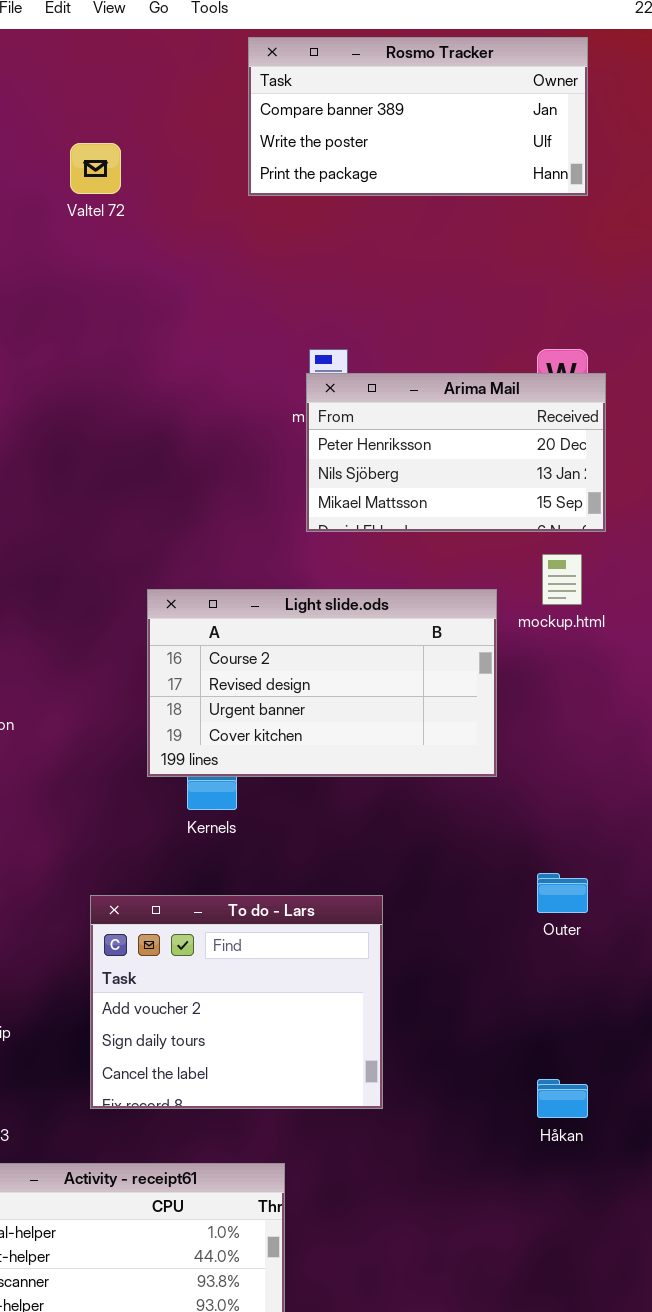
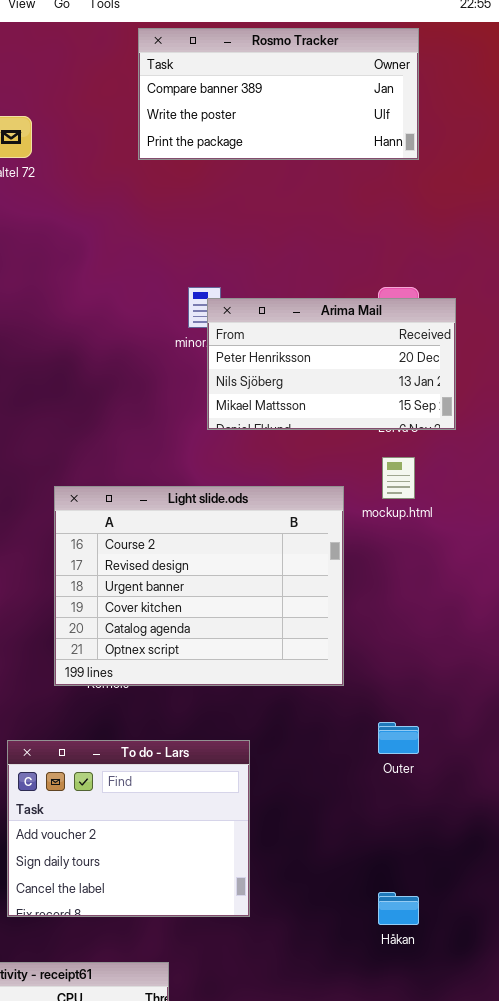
Arima Mail: [306,373,606,532] -> [207,298,456,430], moved
Light slide.ods: [147,589,497,777] -> [54,486,344,686], resized

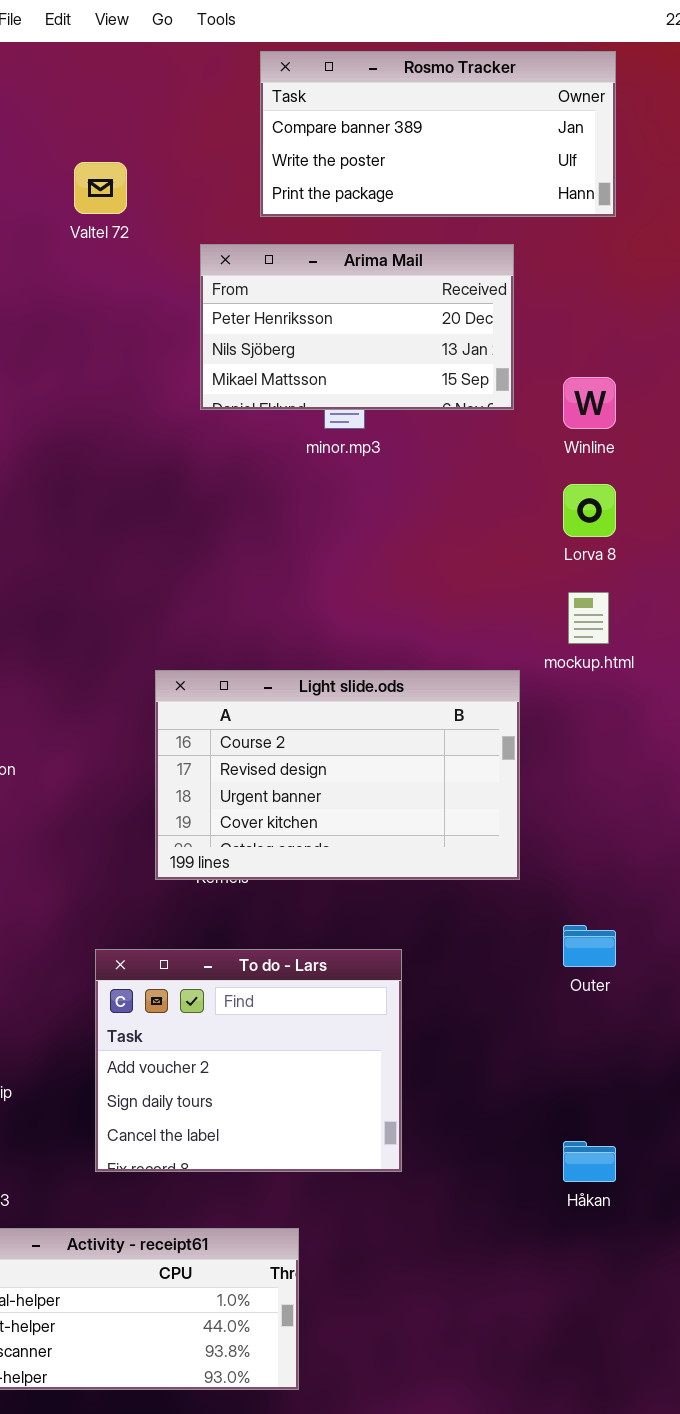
Arima Mail: [207,298,456,430] -> [200,244,514,410], moved
Light slide.ods: [54,486,344,686] -> [155,670,520,880], resized

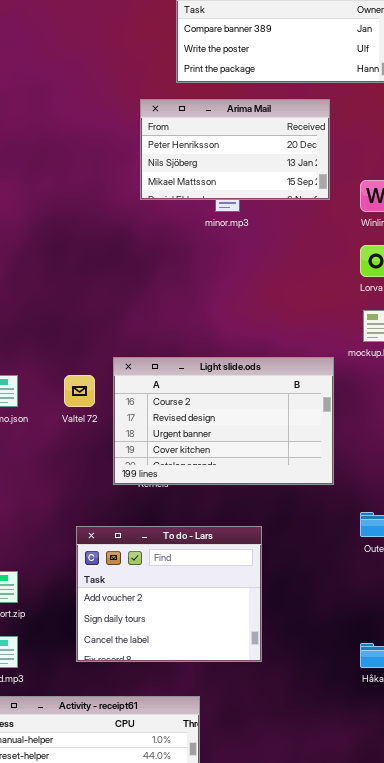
Valtel 72: [74,162,127,214] -> [64,375,95,407], moved

